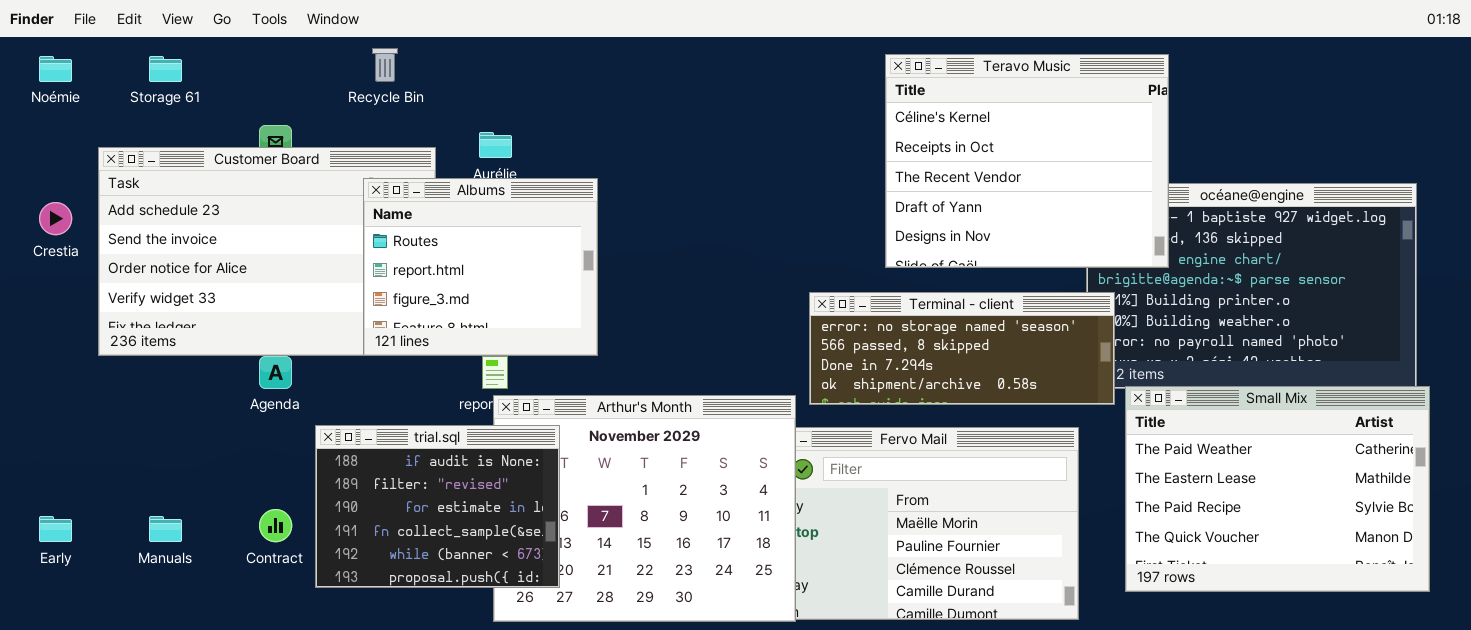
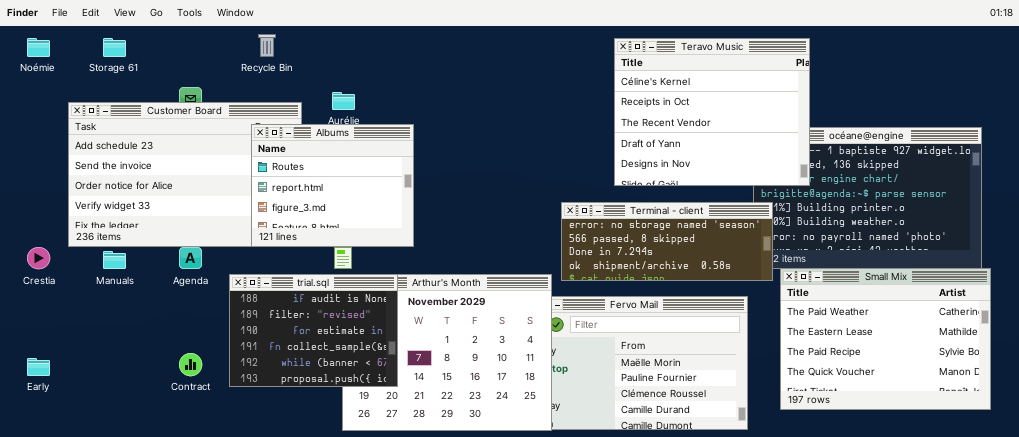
Crestia: [39,202,72,235] -> [27,247,50,269], moved
trial.sql: [315,425,560,588] -> [229,274,398,387], moved
Manuals: [149,516,182,542] -> [103,251,126,269], moved

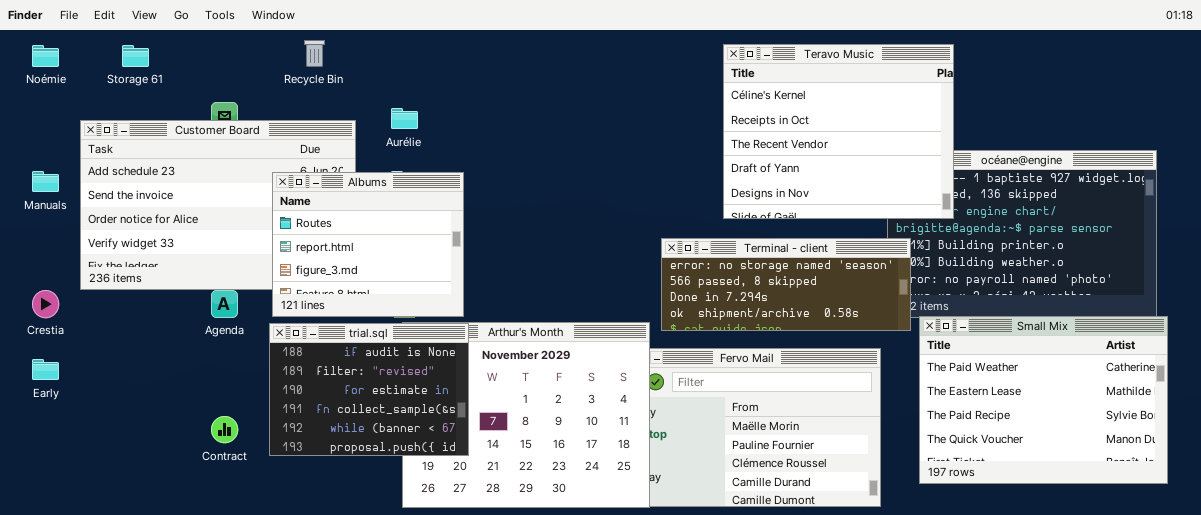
Albums: [251,124,414,247] -> [272,172,464,317], moved
Manuals: [103,251,126,269] -> [32,171,59,192], moved
Early: [27,358,50,376] -> [32,359,59,380], moved

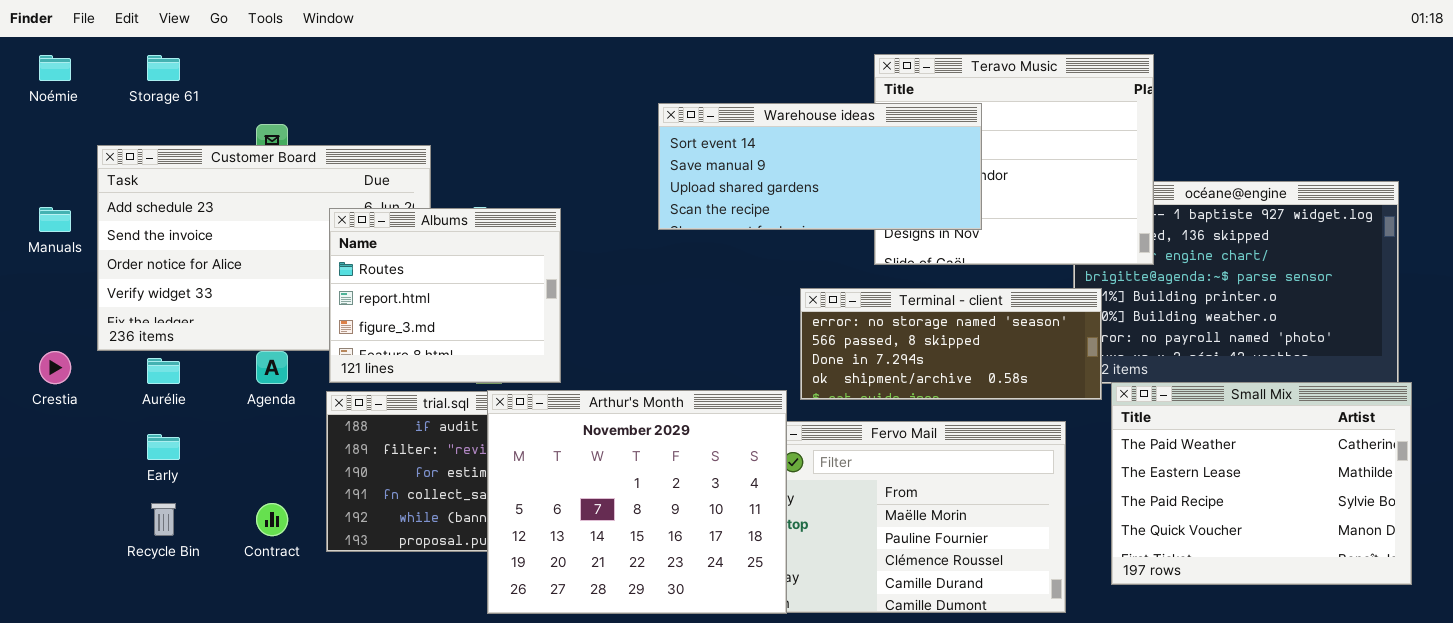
Recycle Bin: [304,40,325,67] -> [151,503,176,536], moved
Warehouse ideas: none -> [658,103,982,230], opened
Aurélie: [391,108,418,129] -> [147,358,180,384], moved
Arthur's Month: [402,322,650,508] -> [487,390,787,614], raised
Early: [32,359,59,380] -> [147,434,180,460], moved

